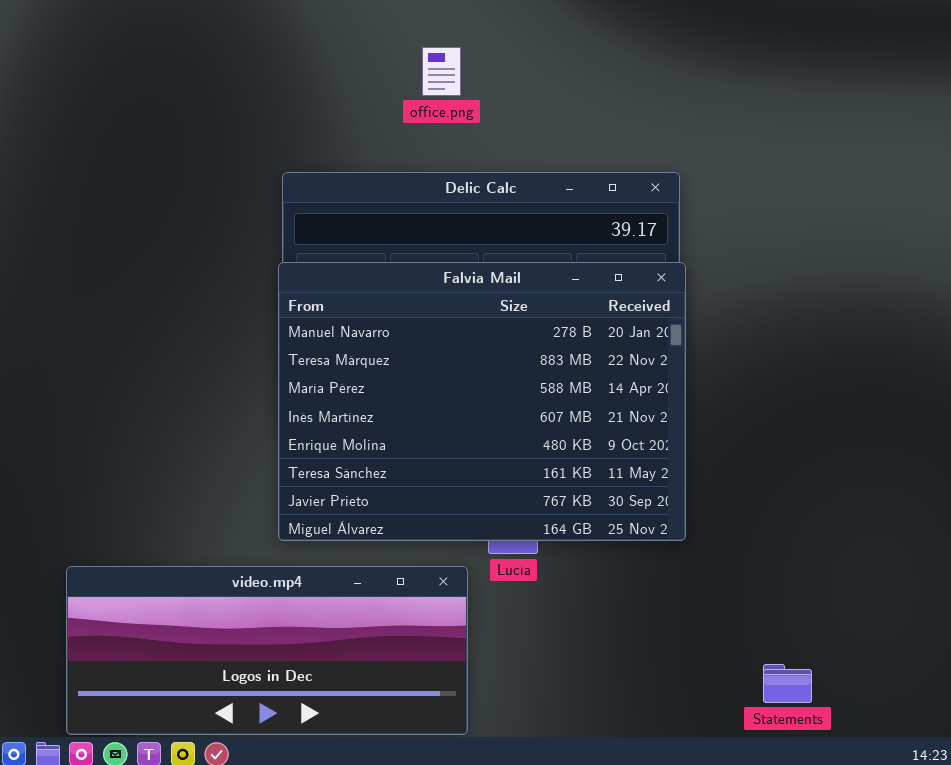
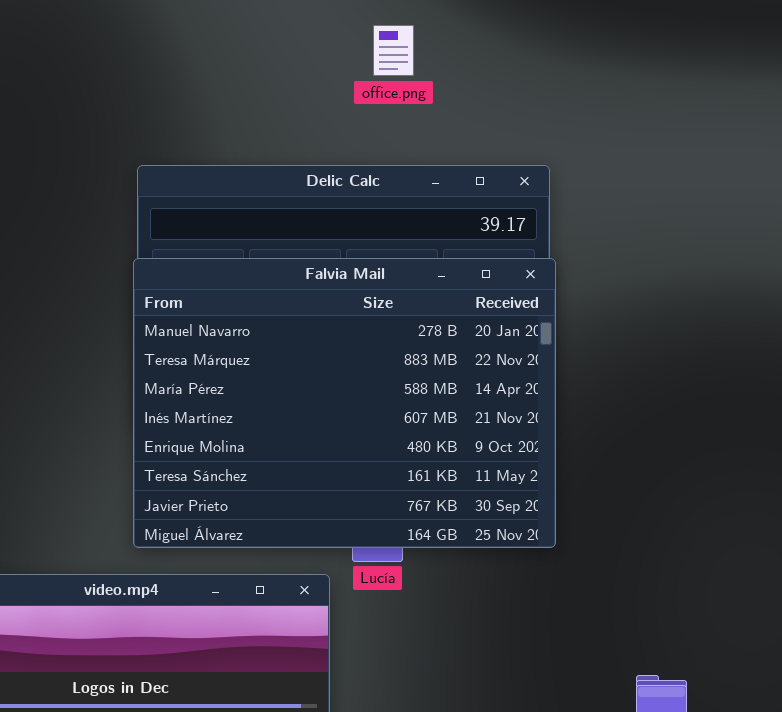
office.png: [422,47,461,96] -> [373,25,414,76], moved

